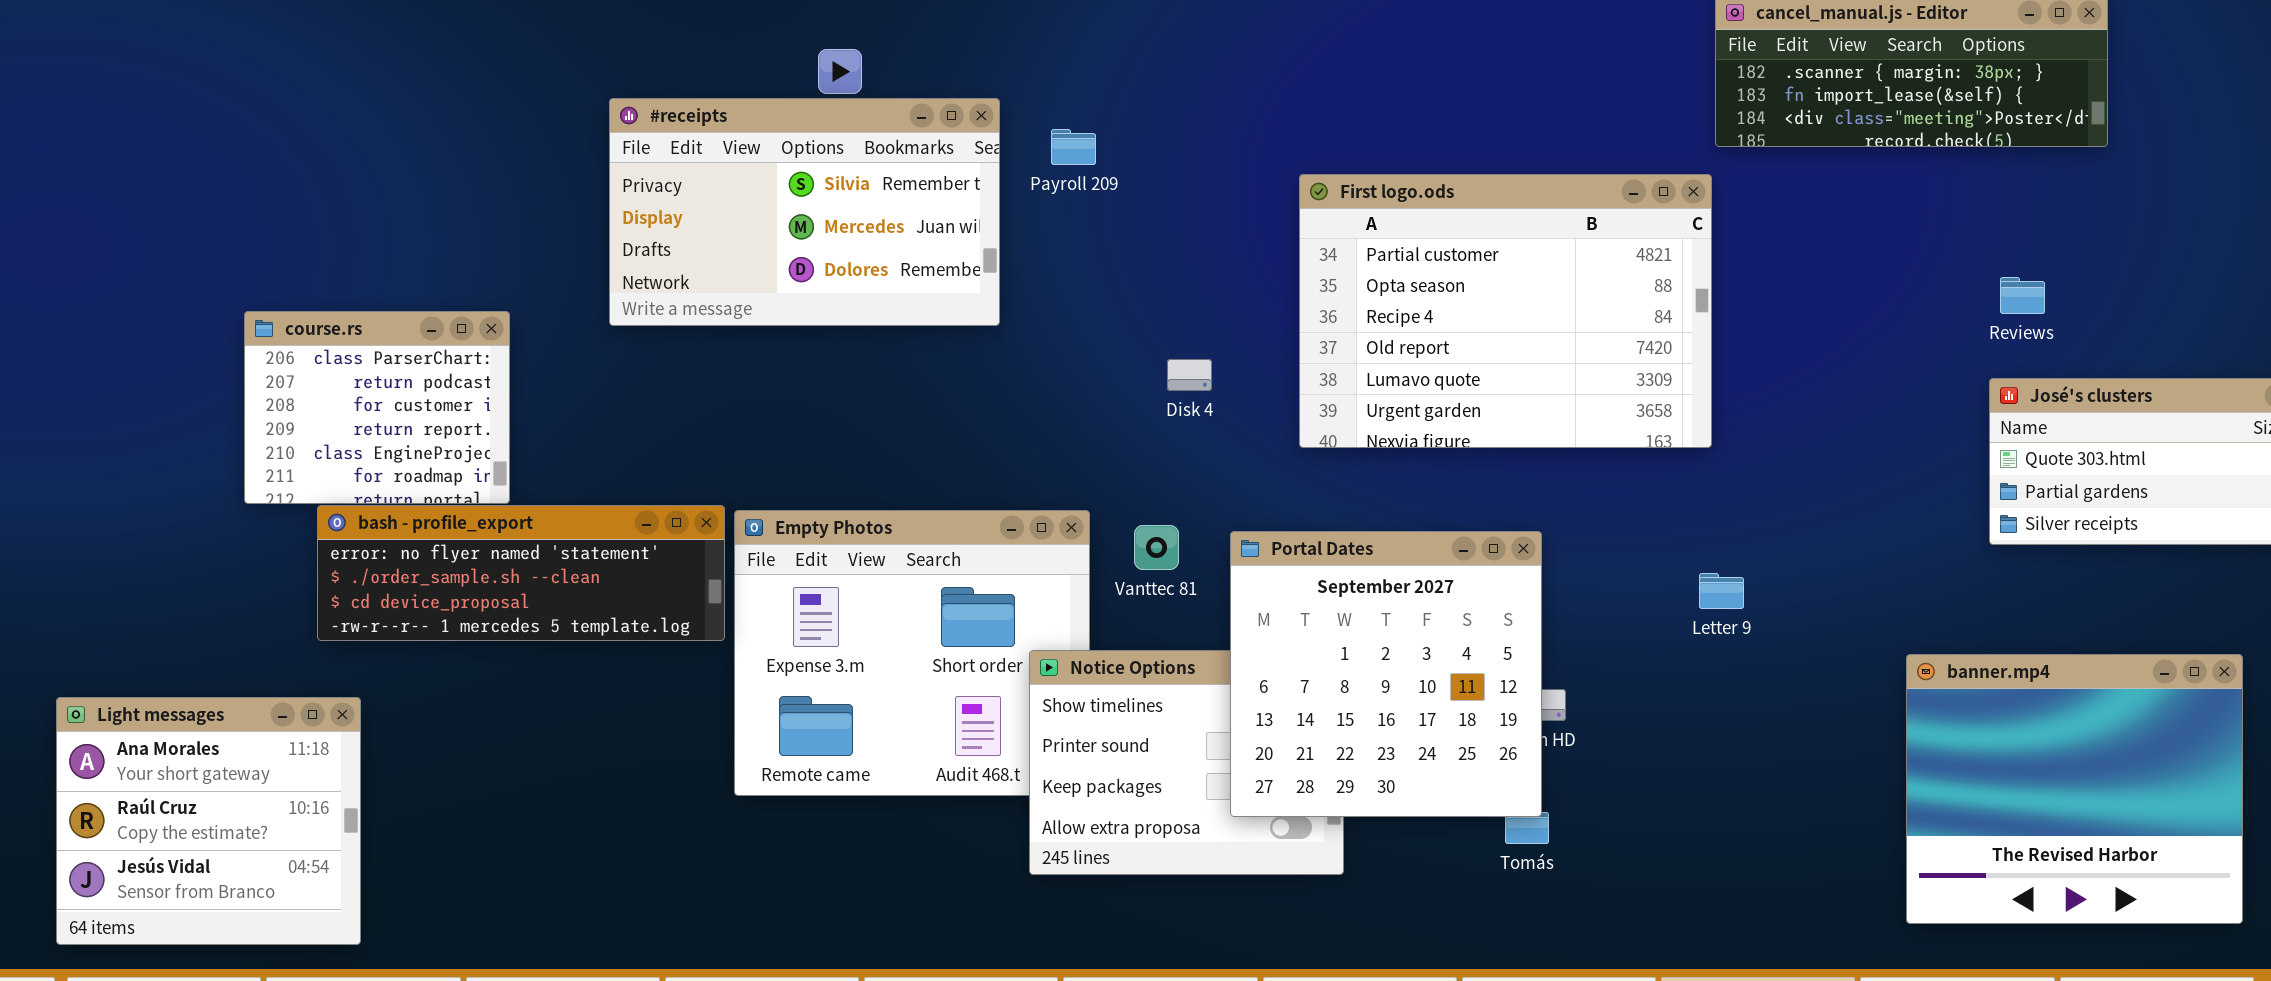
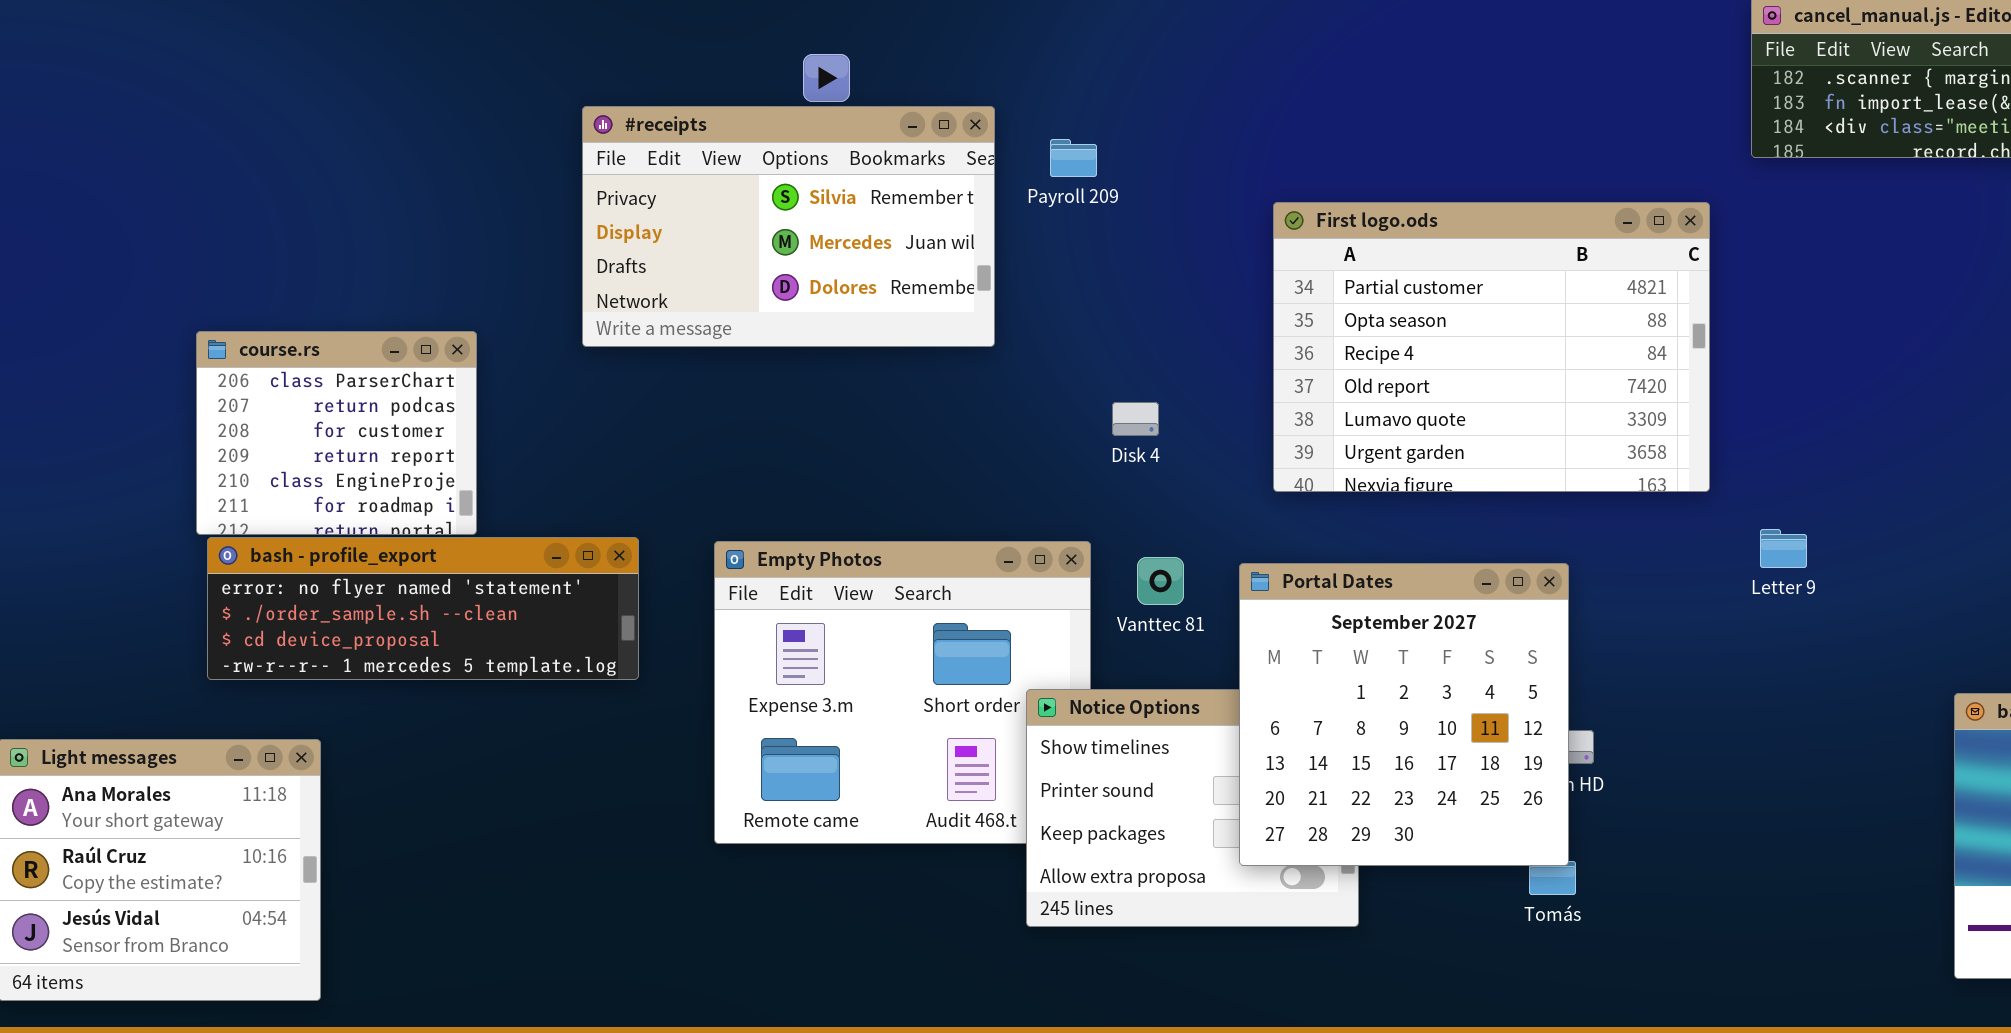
First logo.ods: [1299,174,1712,448] -> [1273,202,1710,492], moved
Disk 4: [1167,359,1212,391] -> [1112,402,1159,436], moved
bash - profile_export: [317,505,725,641] -> [207,537,639,680], moved
Letter 9: [1699,573,1744,609] -> [1760,529,1807,568], moved

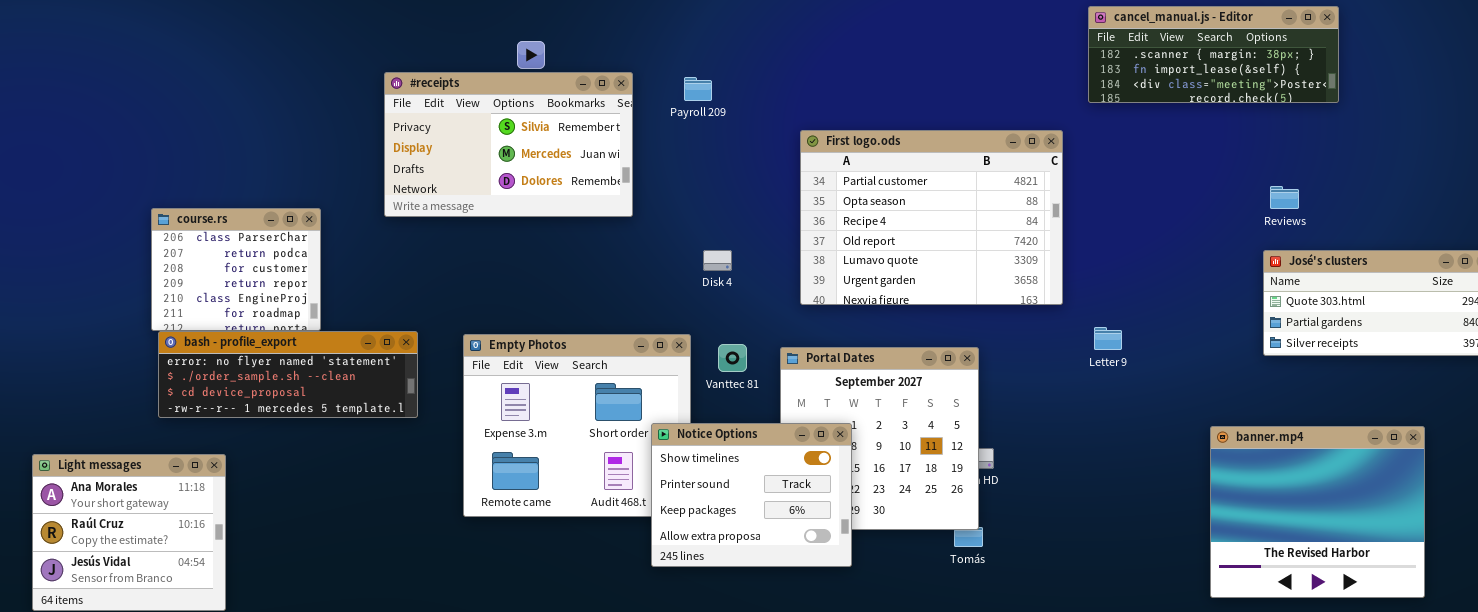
Payroll 209: [1050,139,1097,177] -> [684,77,712,101], moved
Notice Options: [1026,689,1359,927] -> [651,423,852,567], raised

